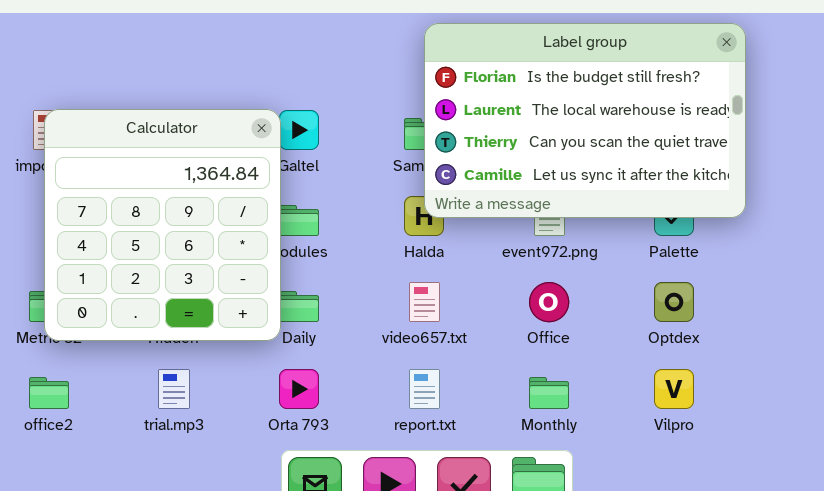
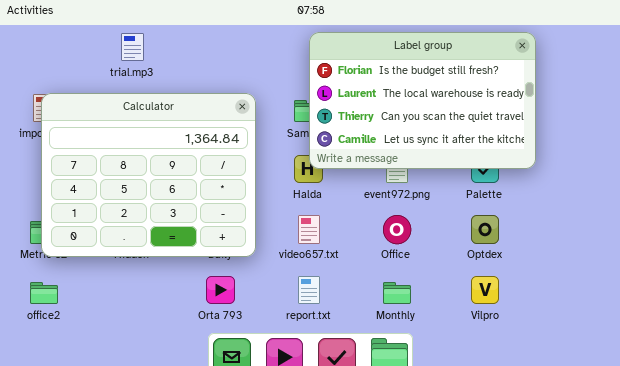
Calculator: [44,109,281,341] -> [41,93,256,257], resized
trial.mp3: [158,369,190,409] -> [121,33,144,61], moved

